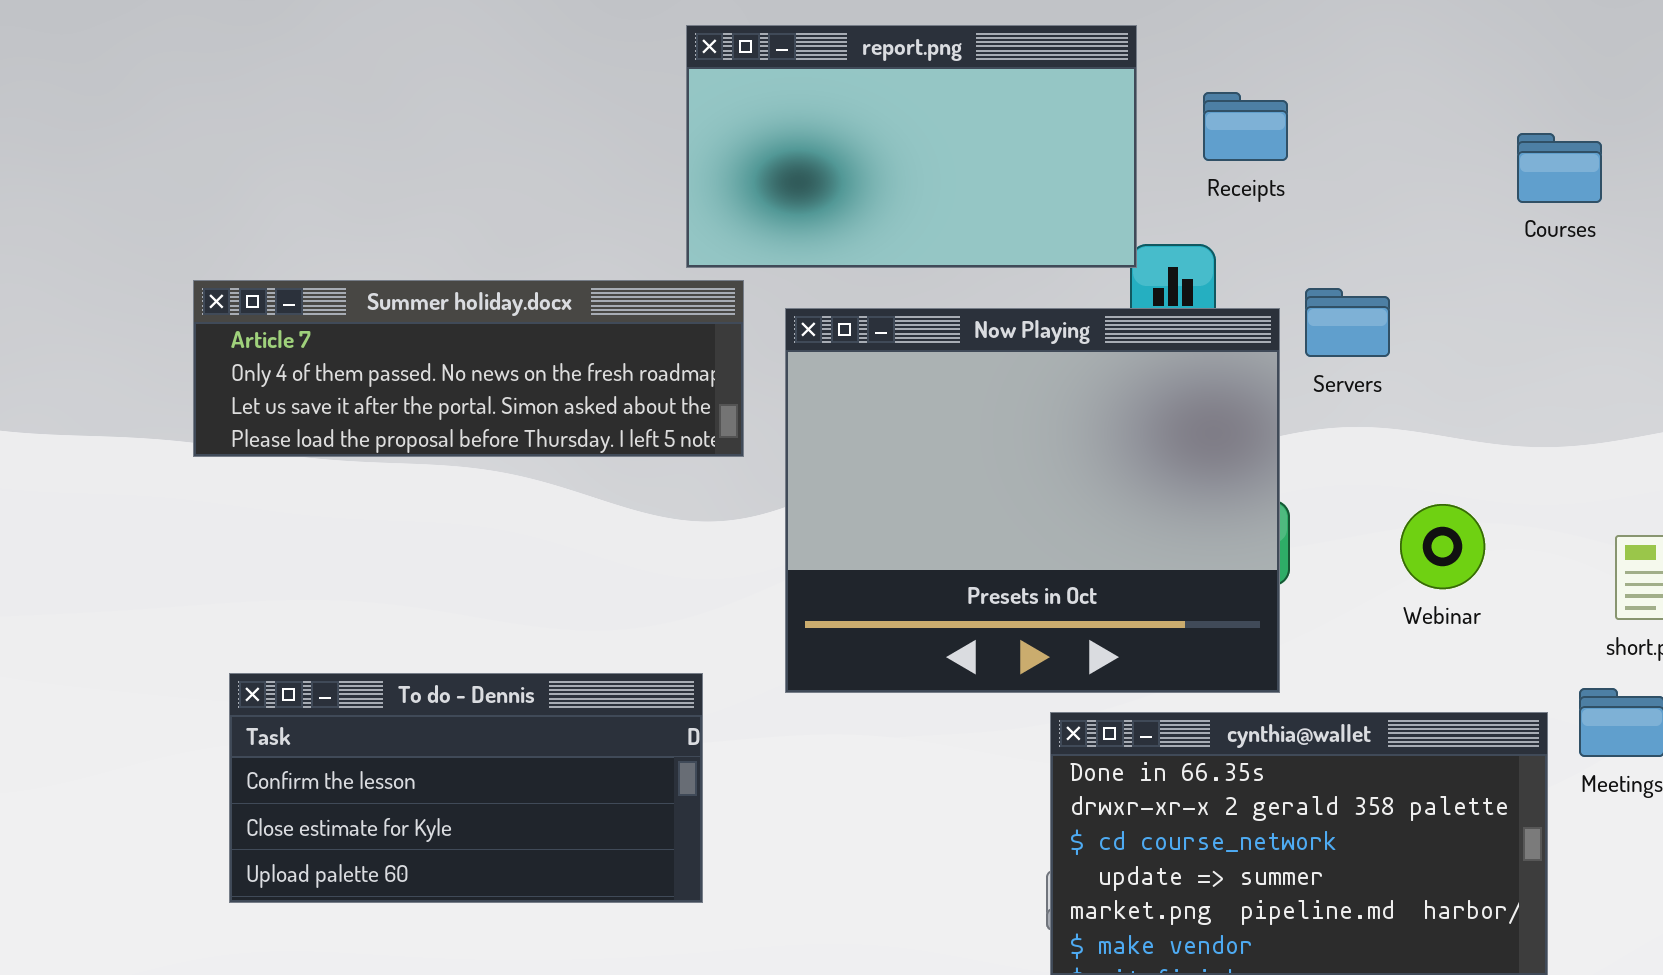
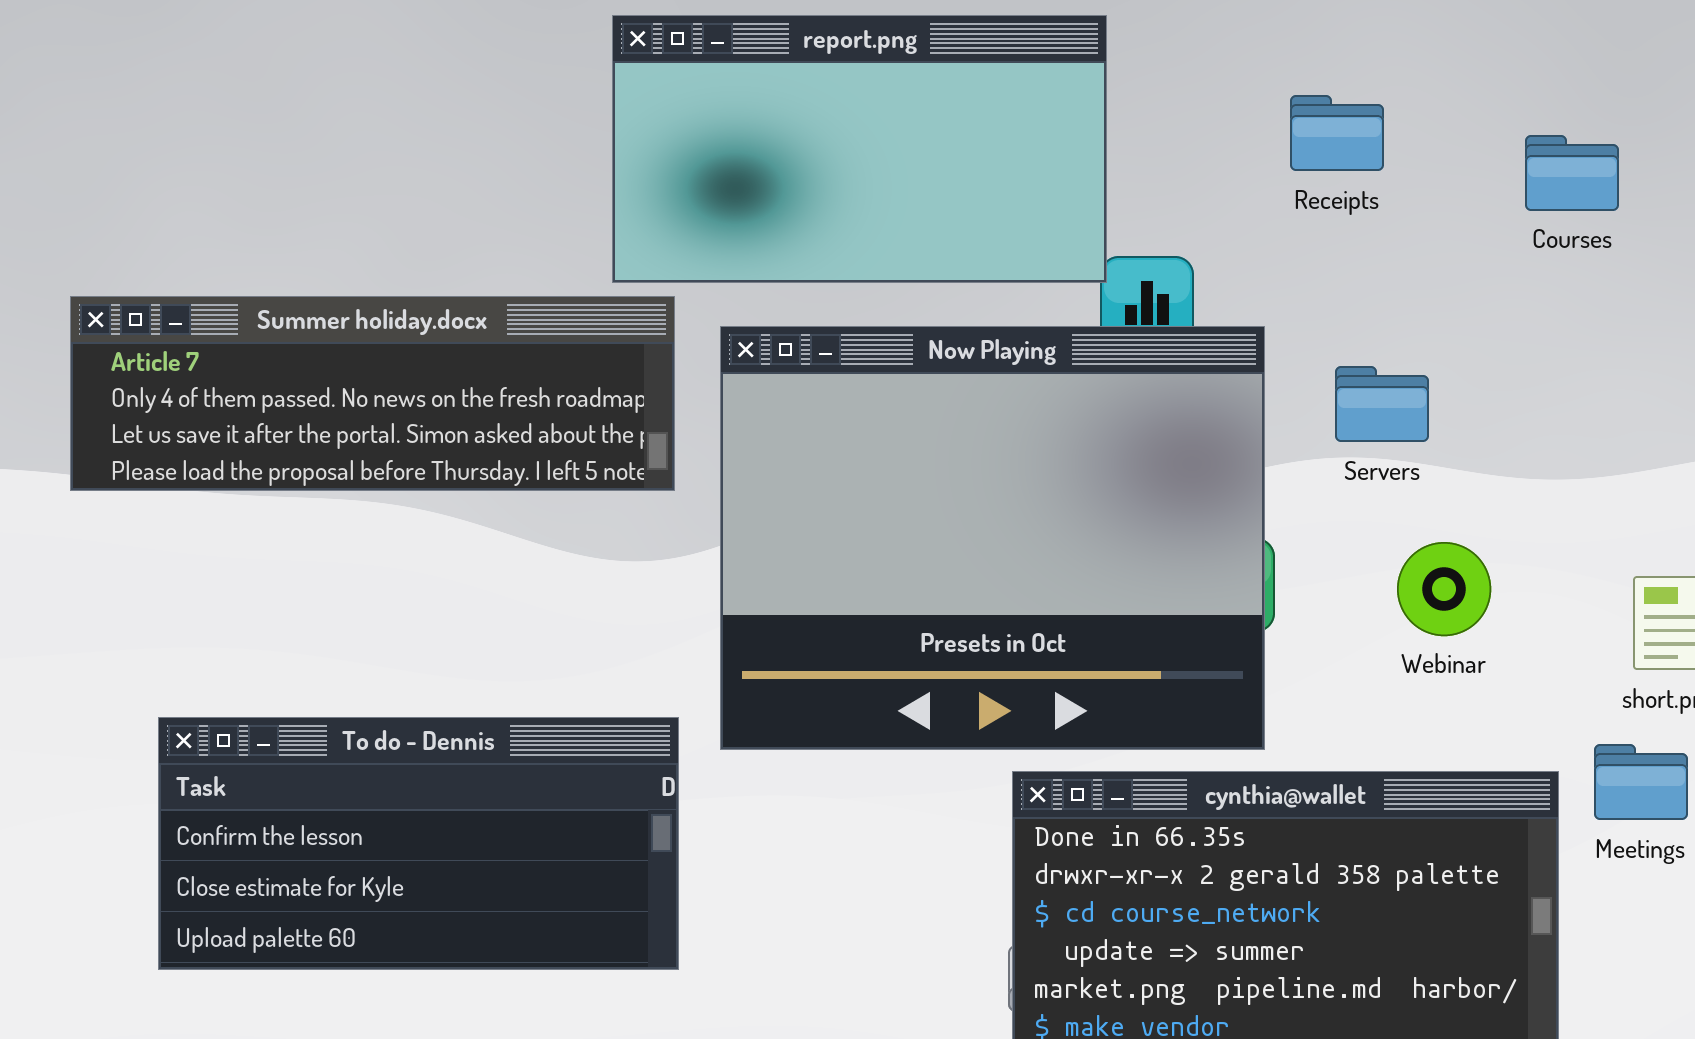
Receipts: [1203,92,1288,161] -> [1290,95,1384,171], moved
Servers: [1305,288,1390,357] -> [1335,366,1429,442], moved
To do - Dennis: [229,673,703,903] -> [158,717,679,970], moved

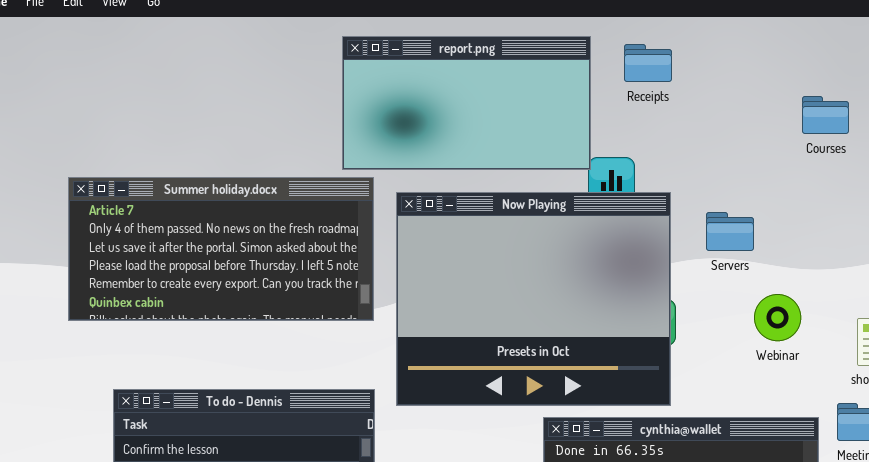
Receipts: [1290,95,1384,171] -> [624,44,672,82], moved
Summer holiday.docx: [70,296,675,491] -> [68,177,374,321], resized
Webinar: [1397,542,1491,636] -> [754,294,801,341], moved

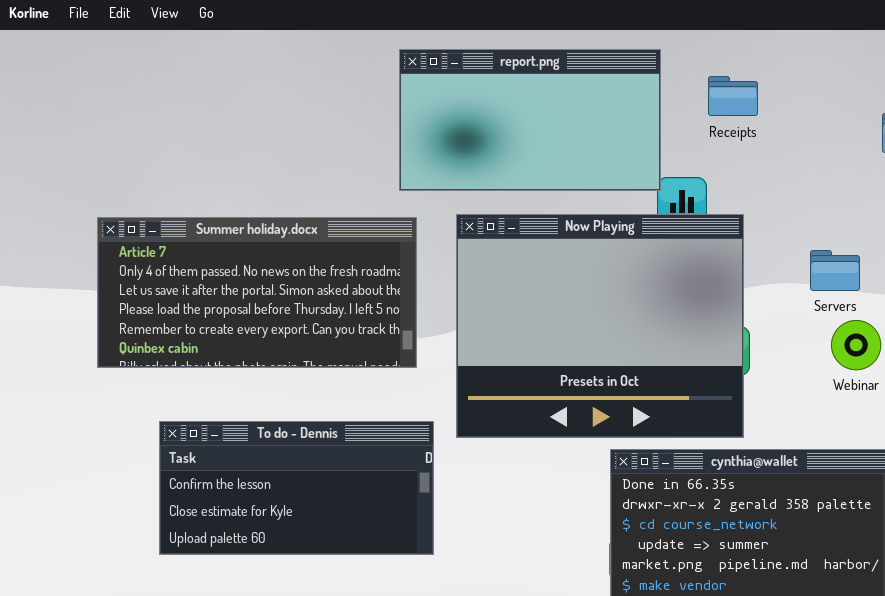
Receipts: [624,44,672,82] -> [708,76,758,116], moved
Summer holiday.docx: [68,177,374,321] -> [97,217,417,368], moved
Servers: [706,212,754,251] -> [810,250,860,291], moved

